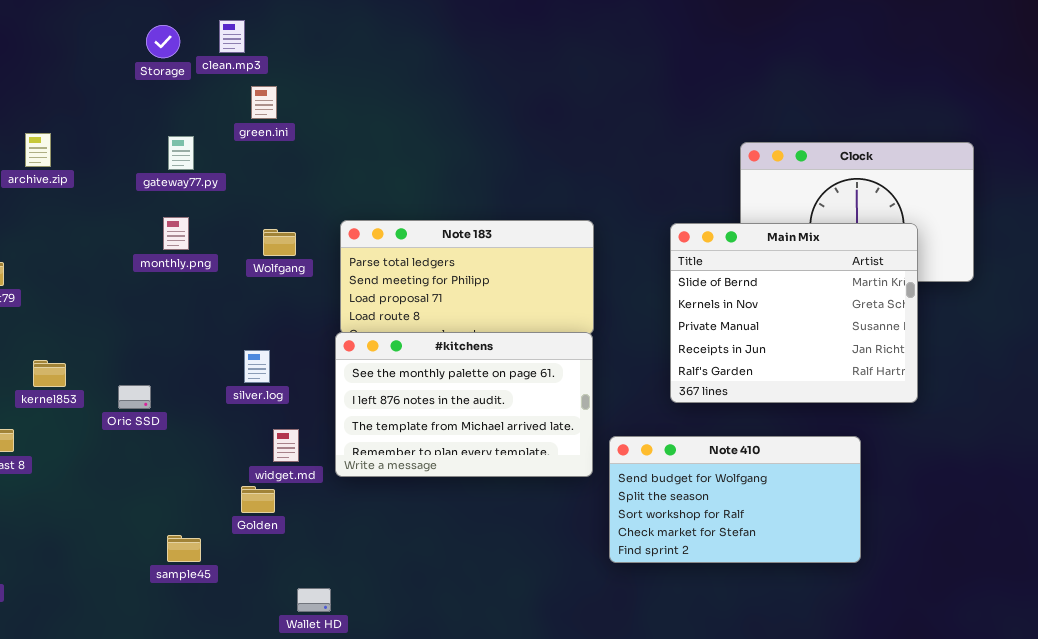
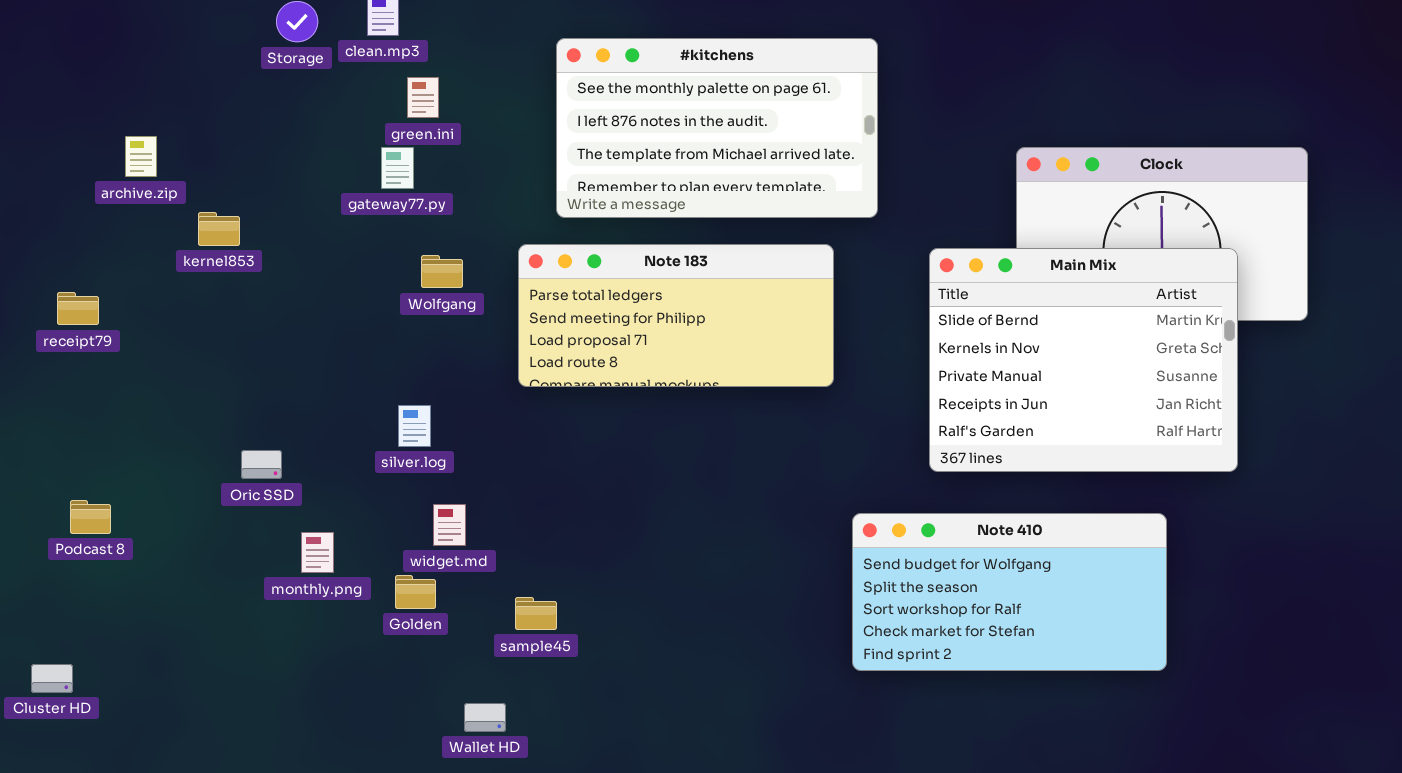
gateway77.py: [168,136,194,170] -> [381,147,414,189], moved
monthly.png: [163,217,189,250] -> [301,532,334,573], moved
#kitchens: [335,332,593,477] -> [556,38,878,218], moved
kernel853: [33,360,66,387] -> [198,212,240,246], moved
sample45: [167,535,201,562] -> [515,597,557,630], moved

